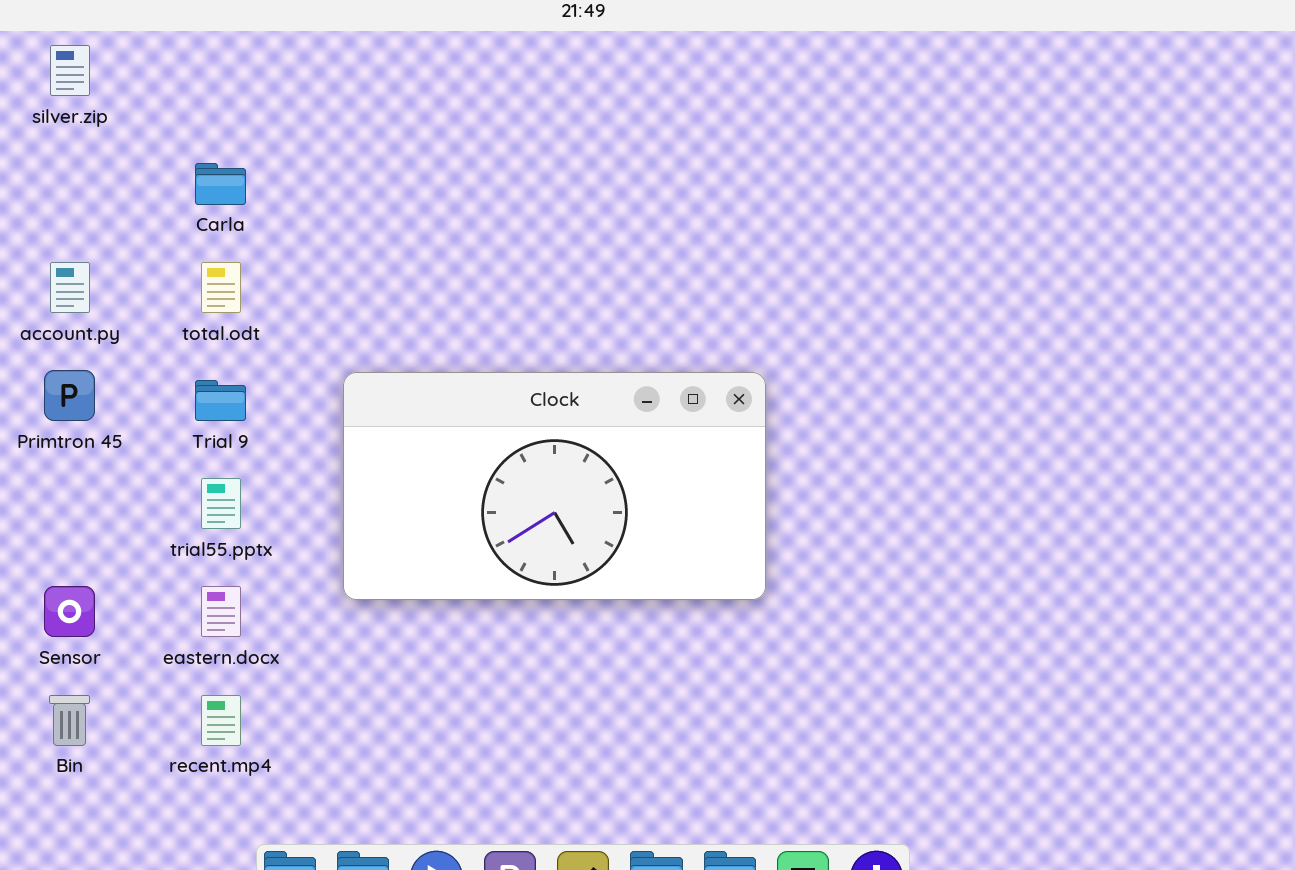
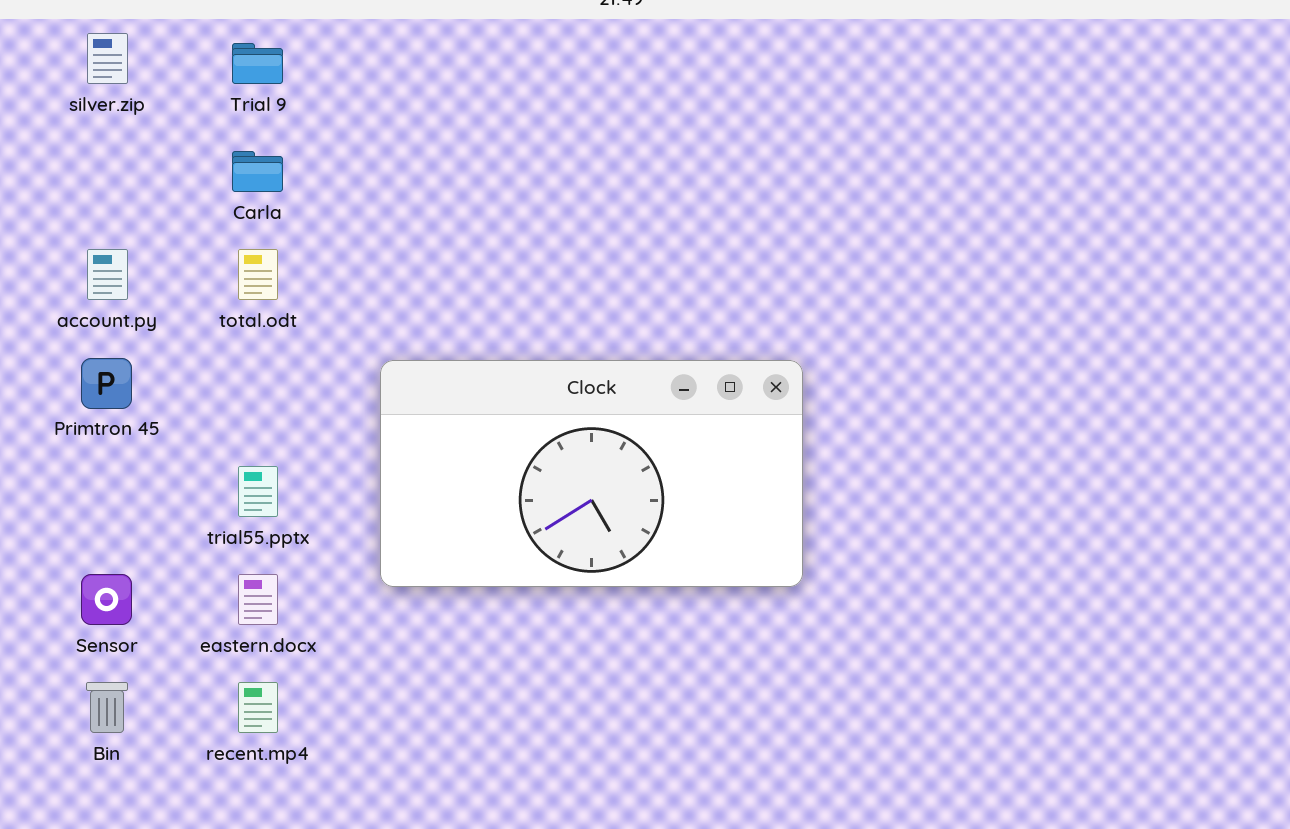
Trial 9: [195,380,246,421] -> [232,43,283,84], moved

